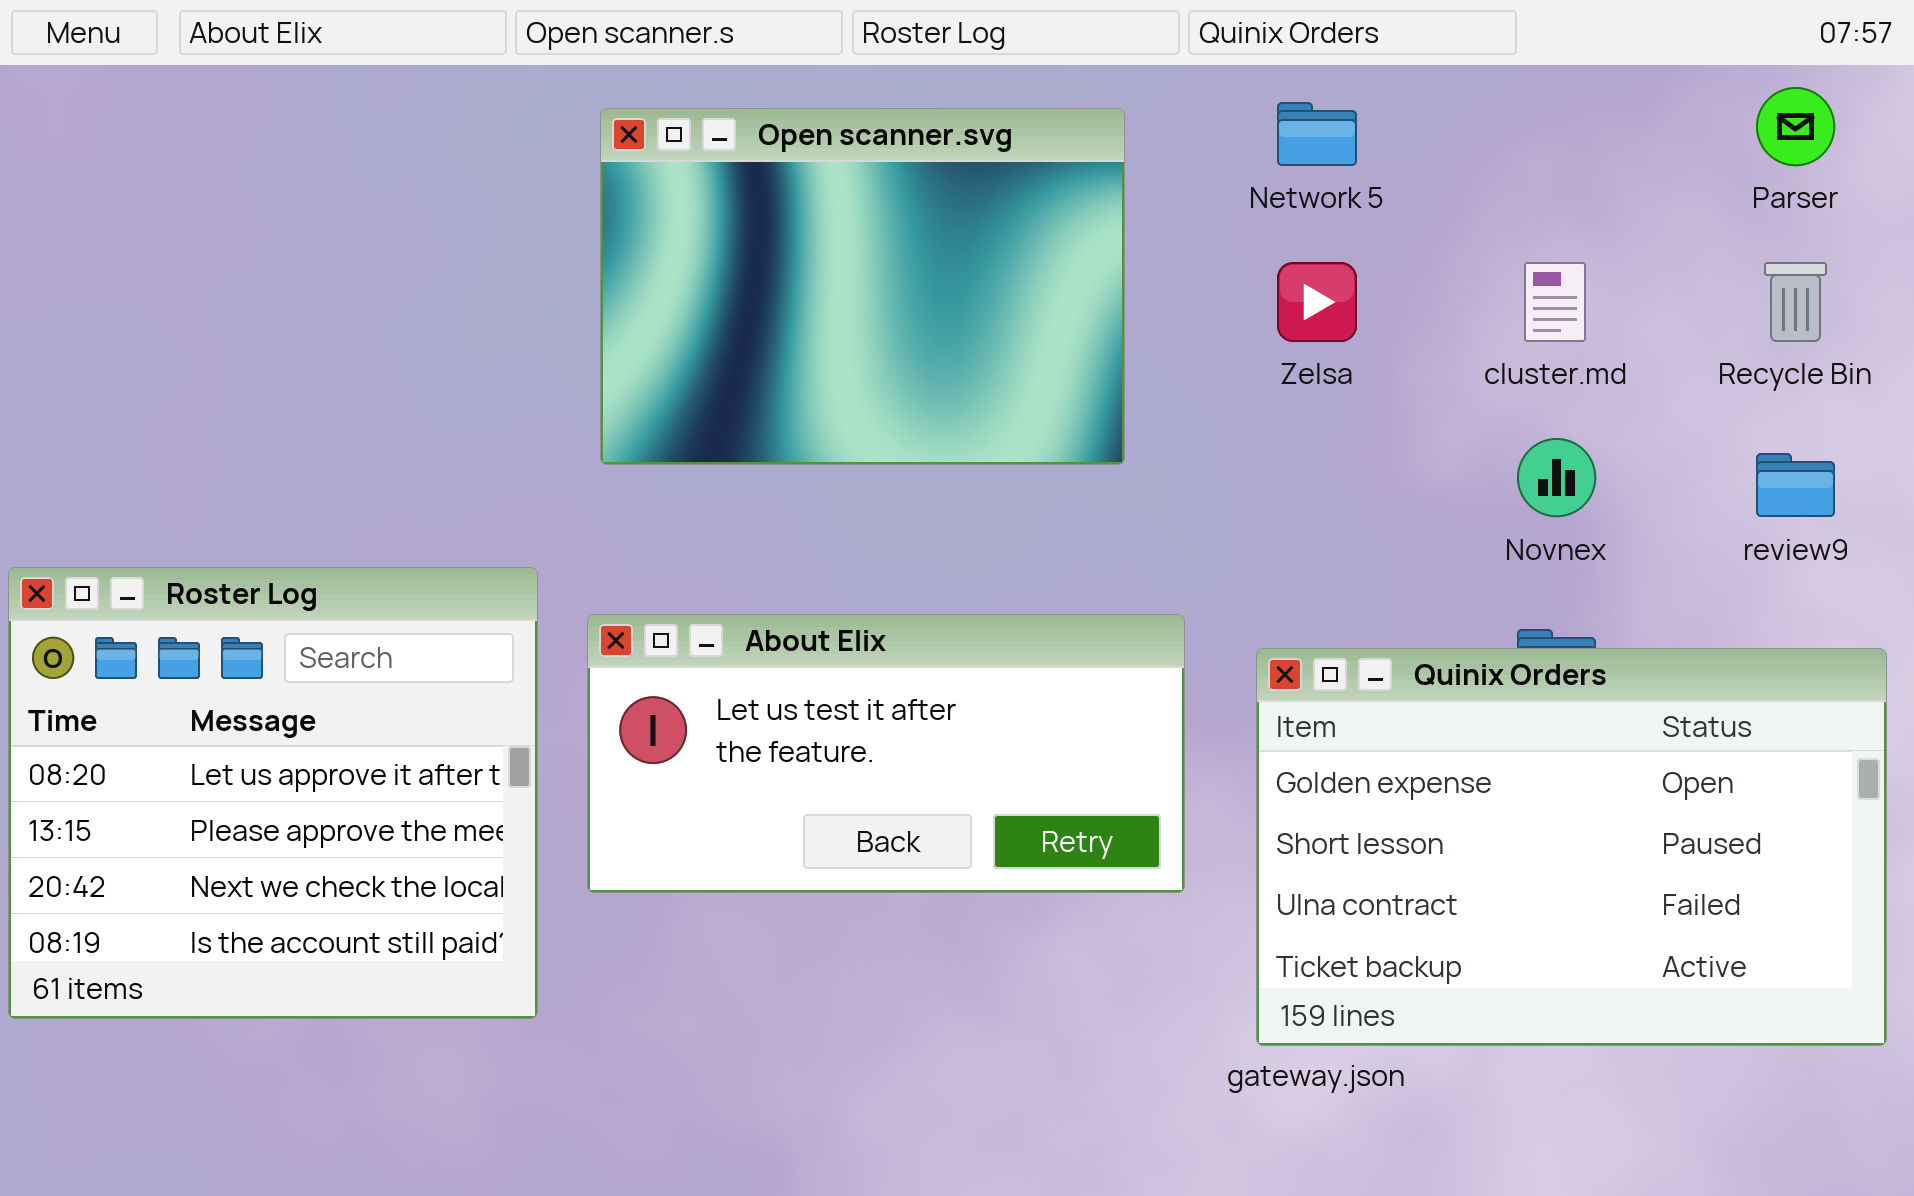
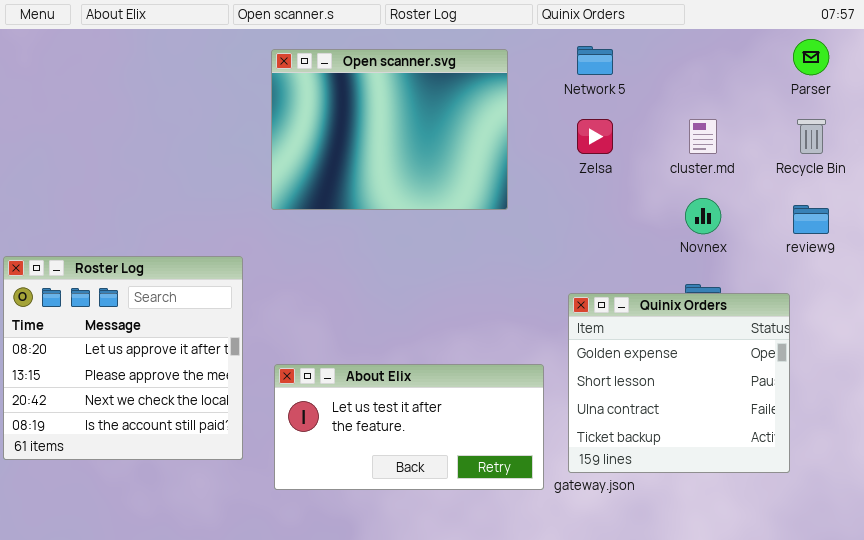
About Elix: [587,614,1185,893] -> [274,364,544,490], moved
Quinix Orders: [1256,648,1887,1046] -> [568,293,790,473], resized

